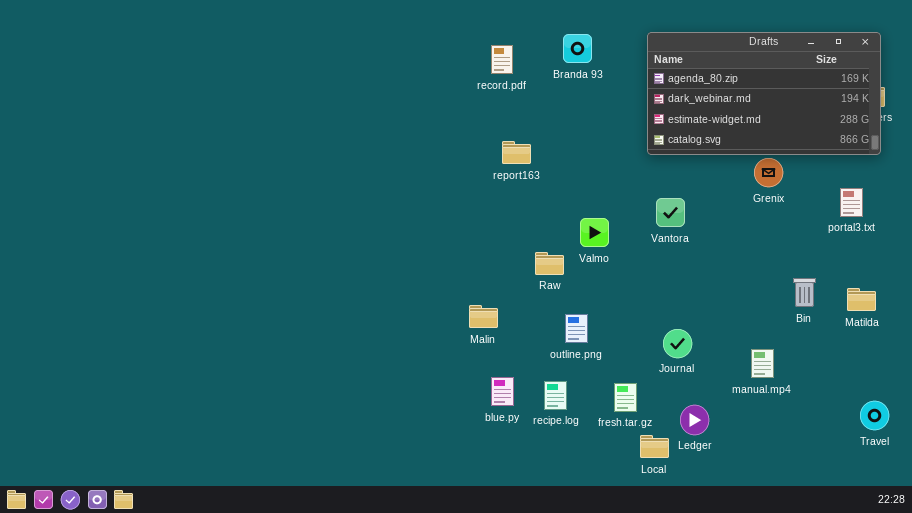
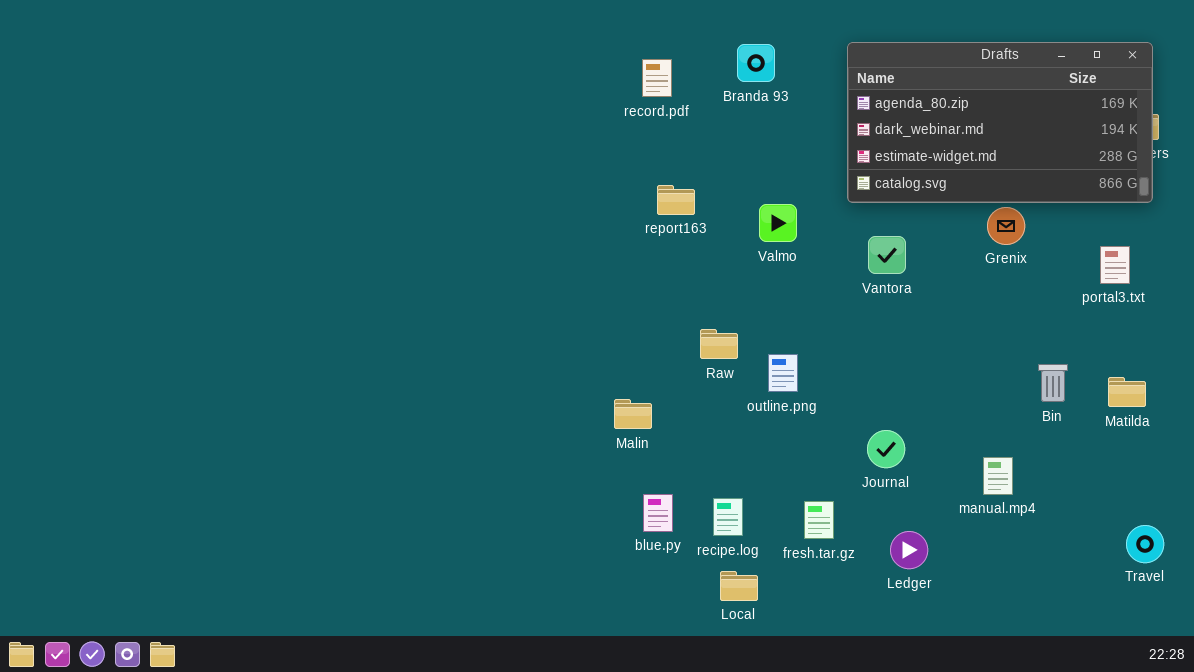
Vantora: [656,198,685,227] -> [868,236,906,274], moved
Valmo: [580,218,609,247] -> [759,204,797,242], moved
outline.png: [565,314,588,343] -> [768,354,798,392], moved
Local: [640,435,669,458] -> [720,571,758,601], moved

